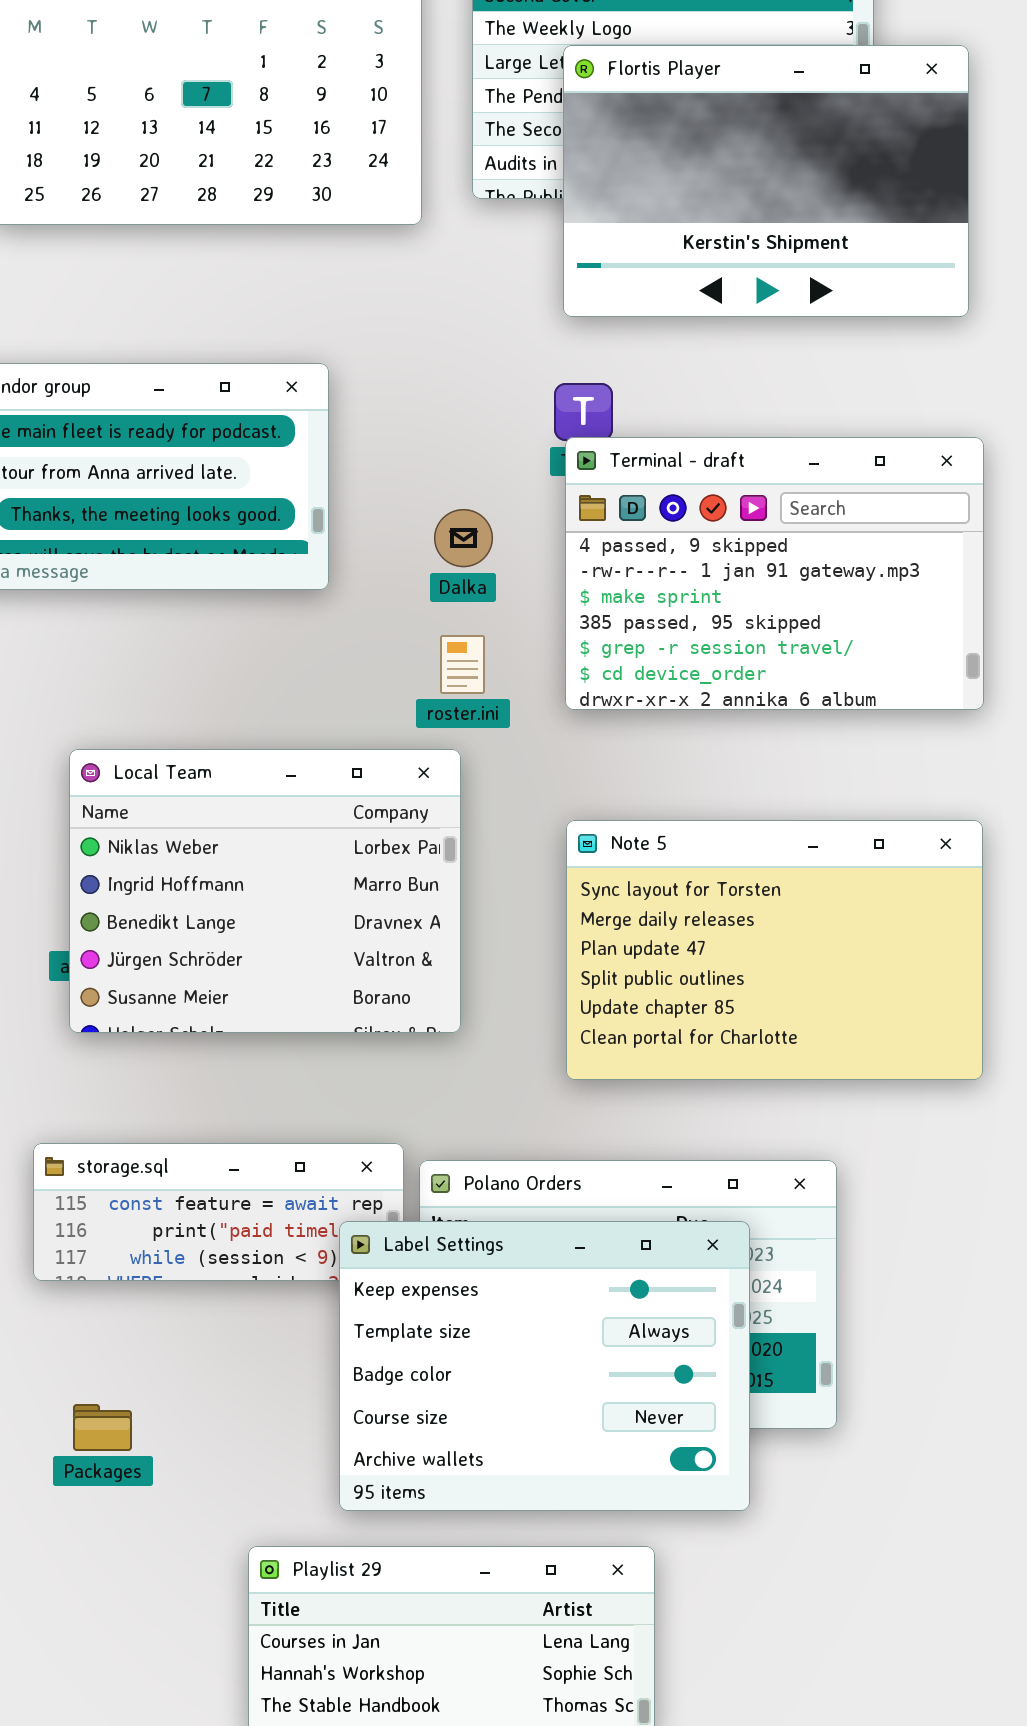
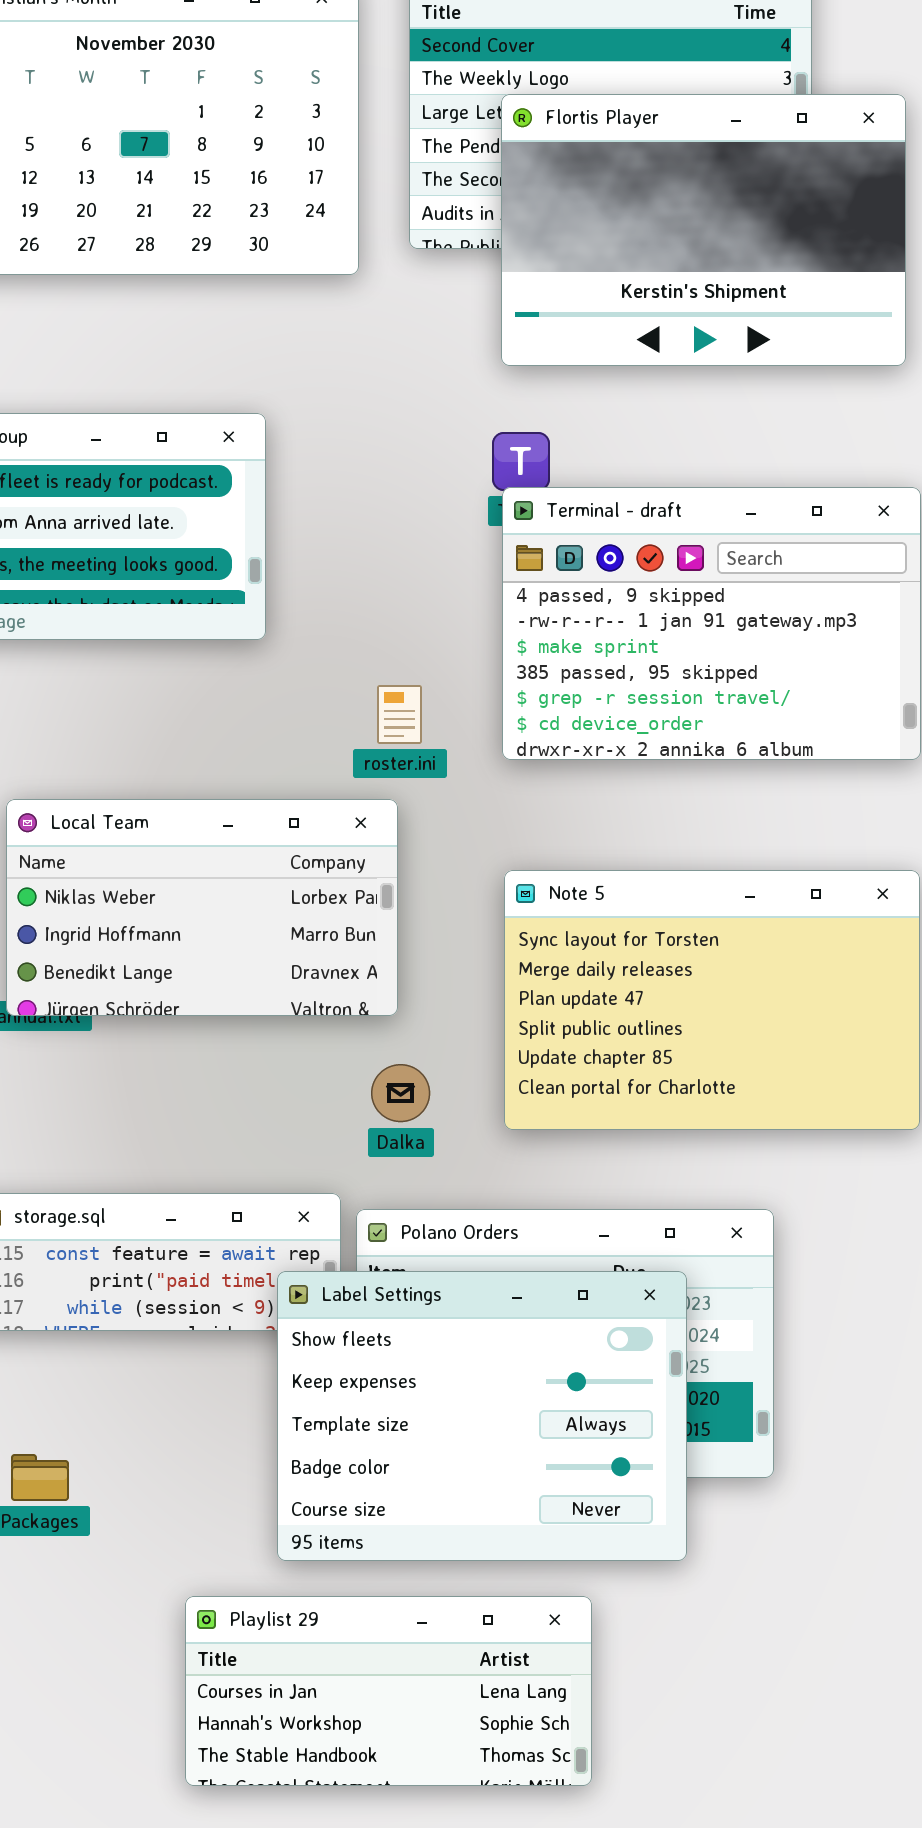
Dalka: [434,509,493,567] -> [371,1064,430,1122], moved
Local Team: [69,749,461,1033] -> [6,799,398,1016], resized
Label Settings: [339,1221,750,1511] -> [277,1271,687,1561], scrolled up 1 row

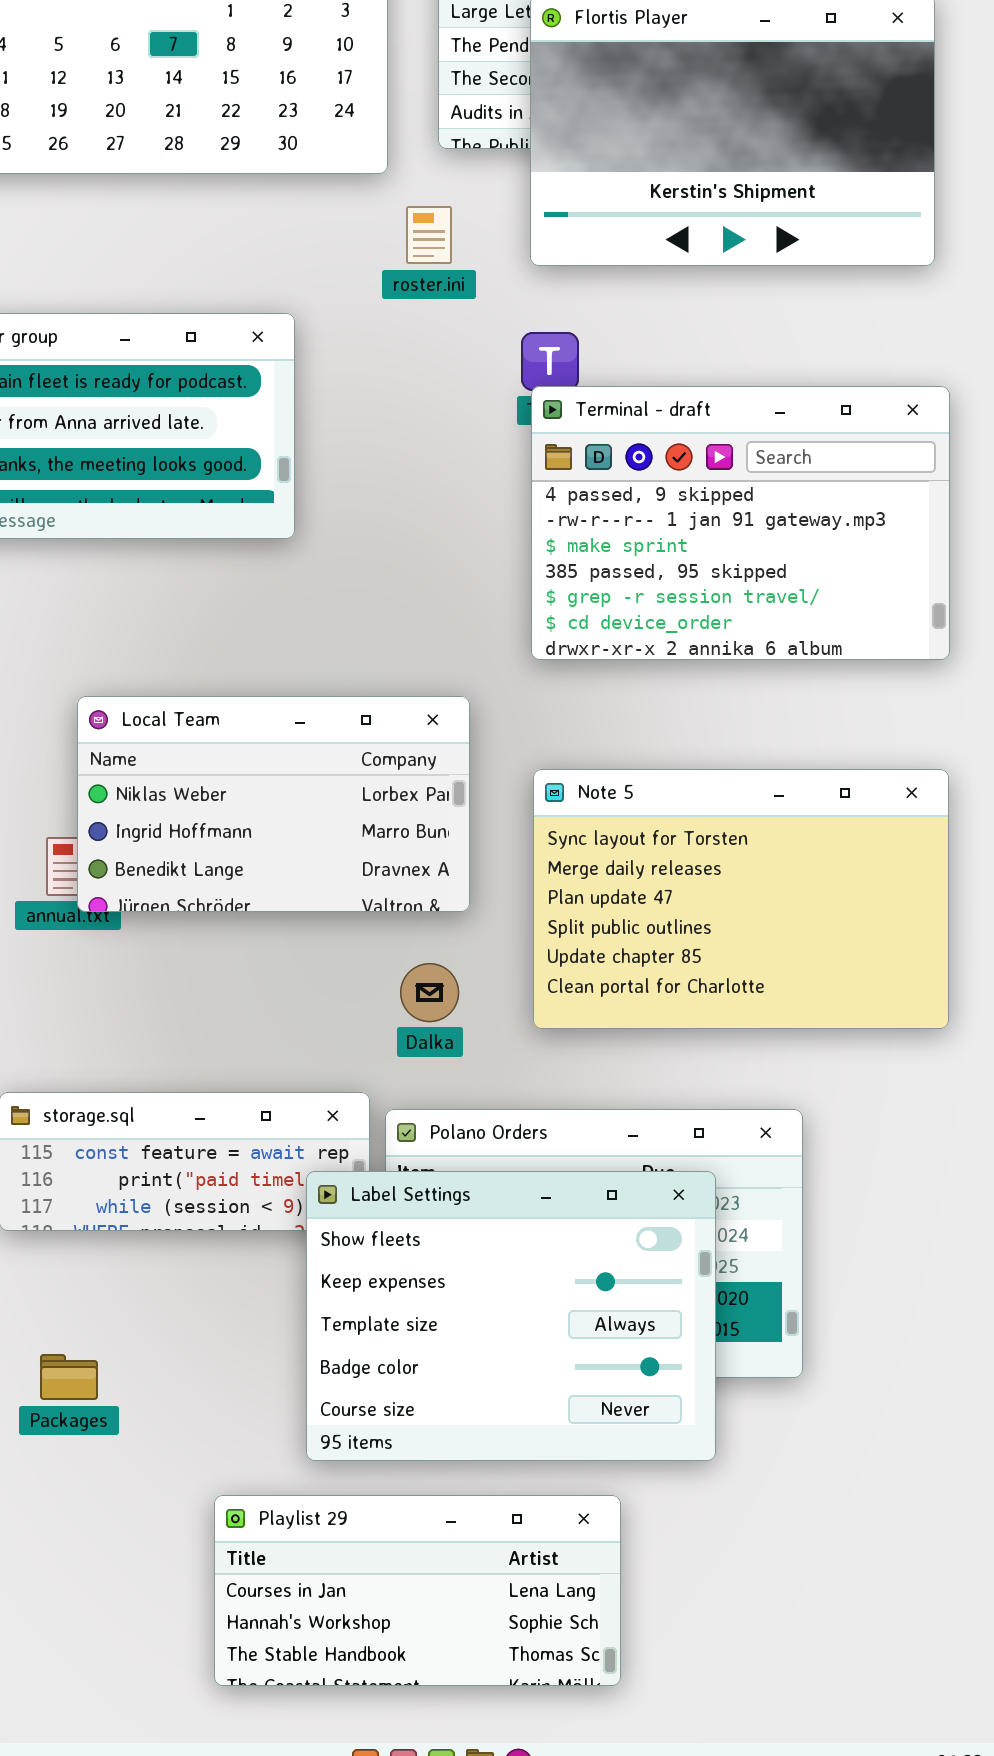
roster.ini: [377,685,422,744] -> [406,206,452,264], moved
Local Team: [6,799,398,1016] -> [77,696,470,912], moved

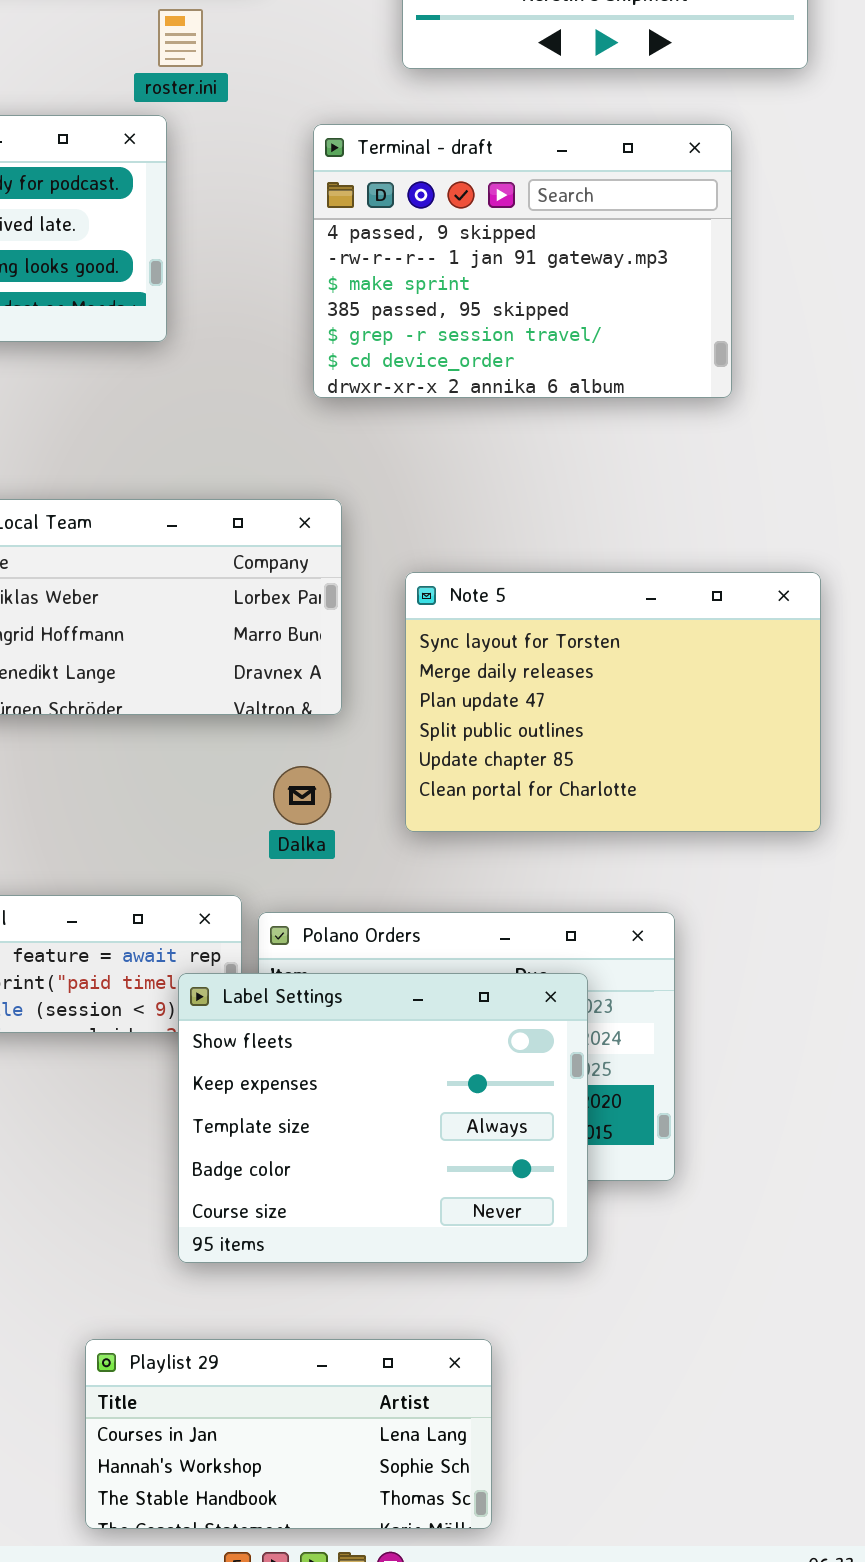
roster.ini: [406,206,452,264] -> [158,9,203,67], moved
Terminal - draft: [531,386,950,660] -> [313,124,732,398], moved
Playlist 29: [214,1495,621,1686] -> [85,1339,492,1529], moved

